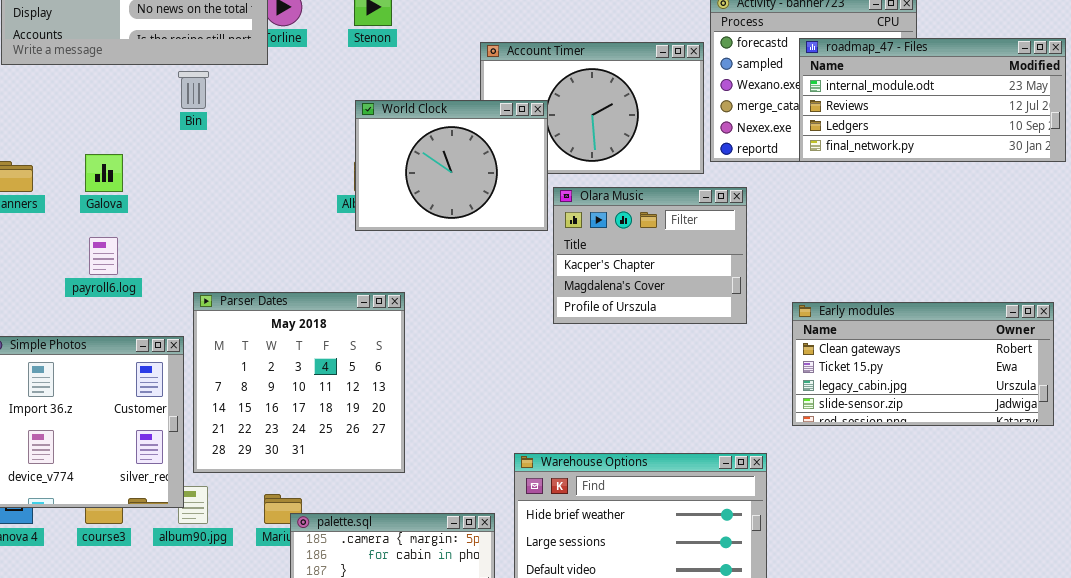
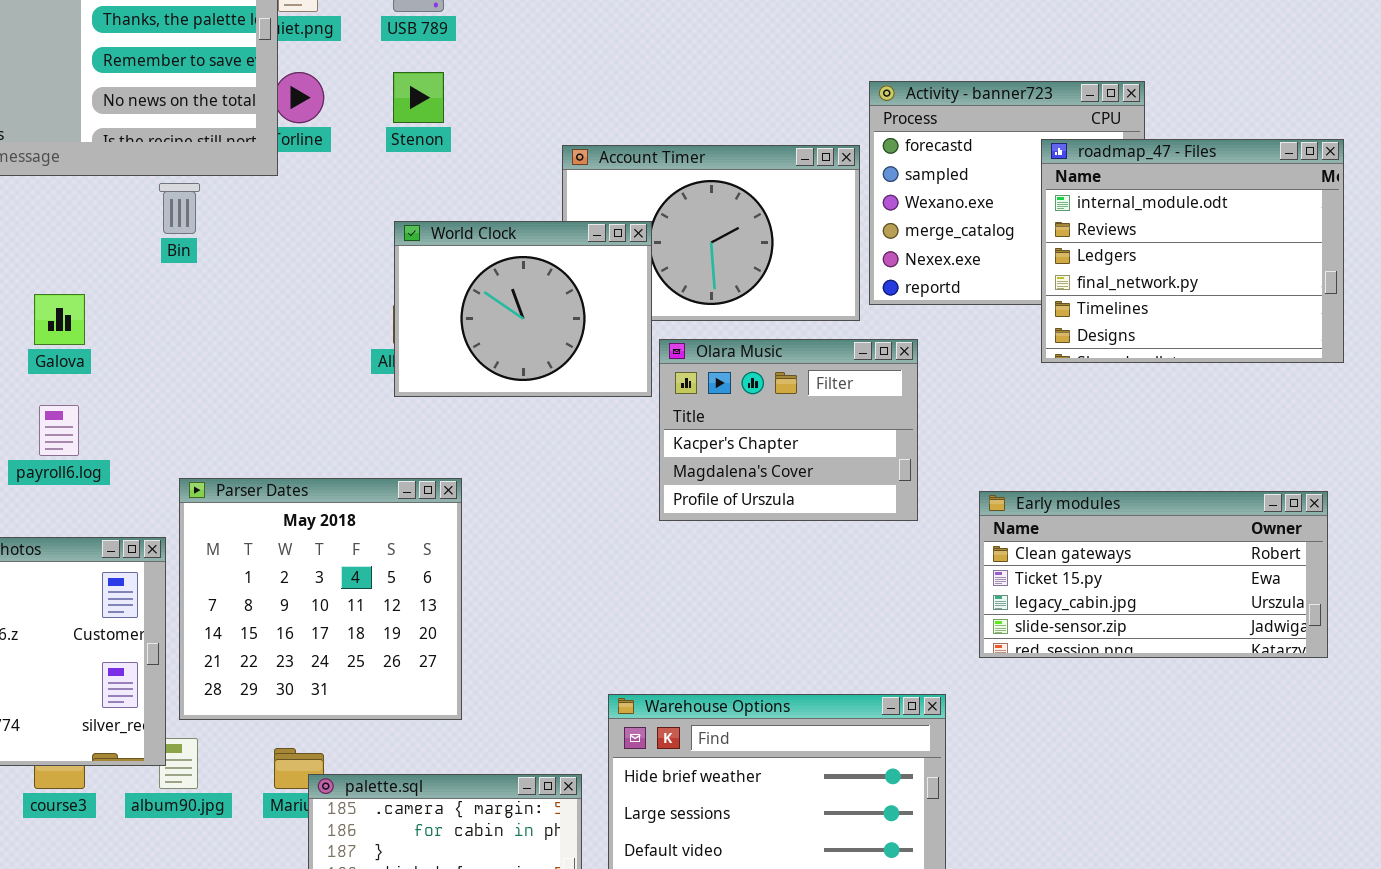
roadmap_47 - Files: [799,38,1066,162] -> [1041,139,1344,363], resized

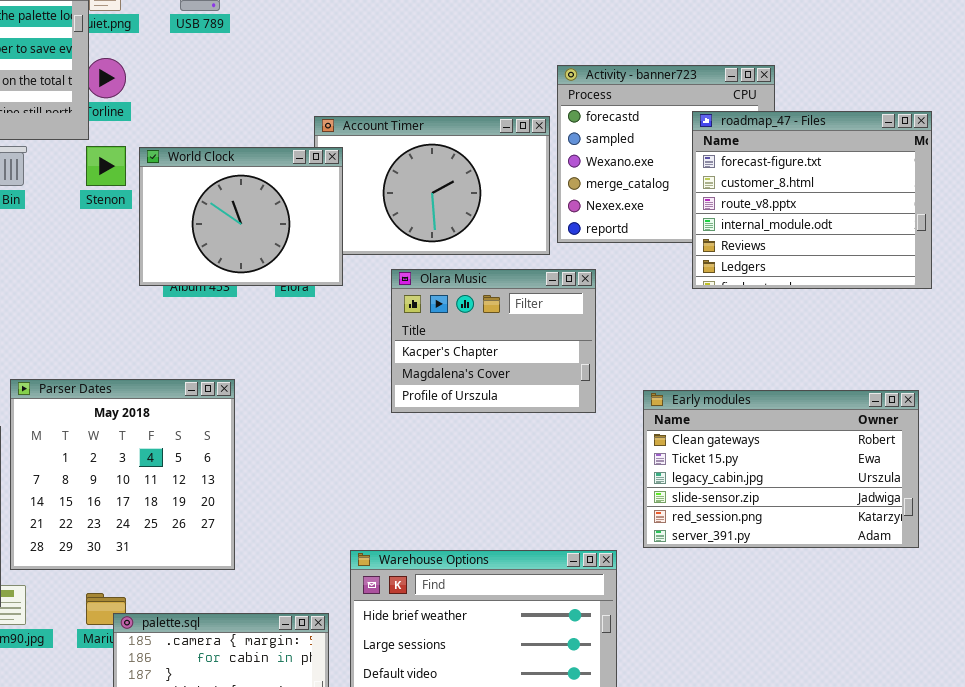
Stenon: [393,72,444,123] -> [86,146,126,186], moved
roadmap_47 - Files: [1041,139,1344,363] -> [692,111,932,289], scrolled up 3 rows
World Clock: [394,221,652,397] -> [139,147,343,286], moved
Early modules: [979,491,1328,658] -> [643,390,919,548], resized

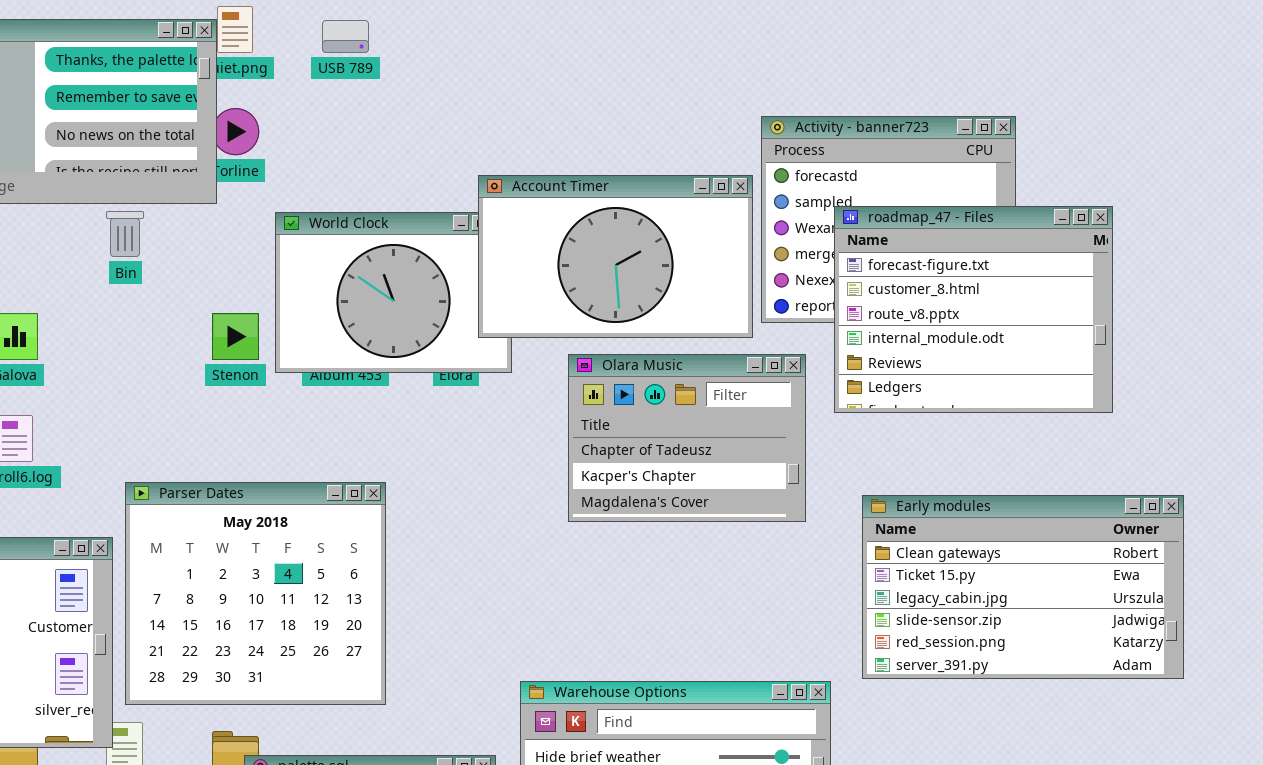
roadmap_47 - Files: [692,111,932,289] -> [834,206,1113,413], moved
Account Timer: [314,116,550,255] -> [478,175,753,338], raised
Stenon: [86,146,126,186] -> [212,313,259,360], moved
Olara Music: [391,269,596,413] -> [568,354,806,522], scrolled up 1 row

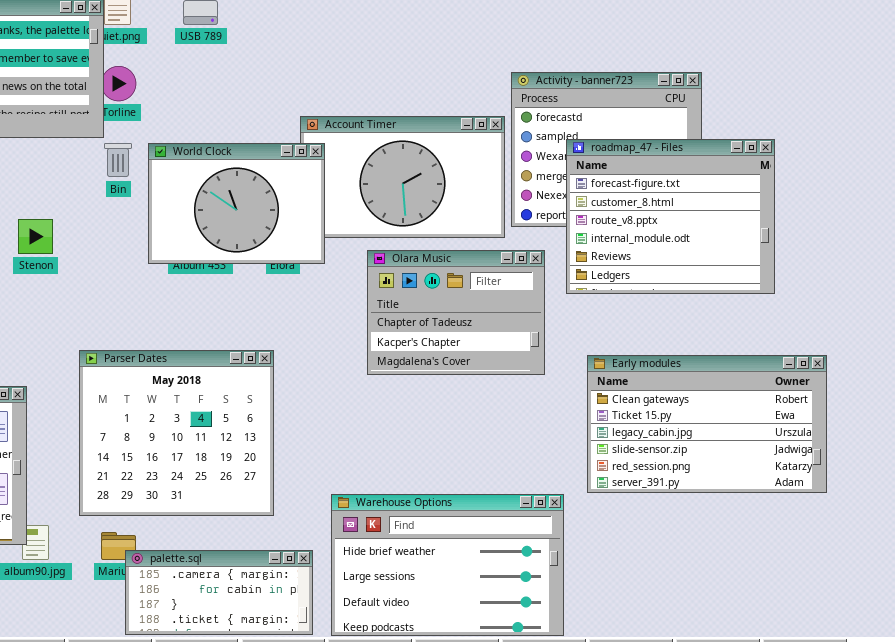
Bin: [106,211,144,257] -> [104,143,132,177], moved
World Clock: [275,212,512,373] -> [148,143,325,264], raised
Stenon: [212,313,259,360] -> [18,219,53,254], moved
Parser Dates: [125,482,386,705] -> [79,350,274,516], moved

